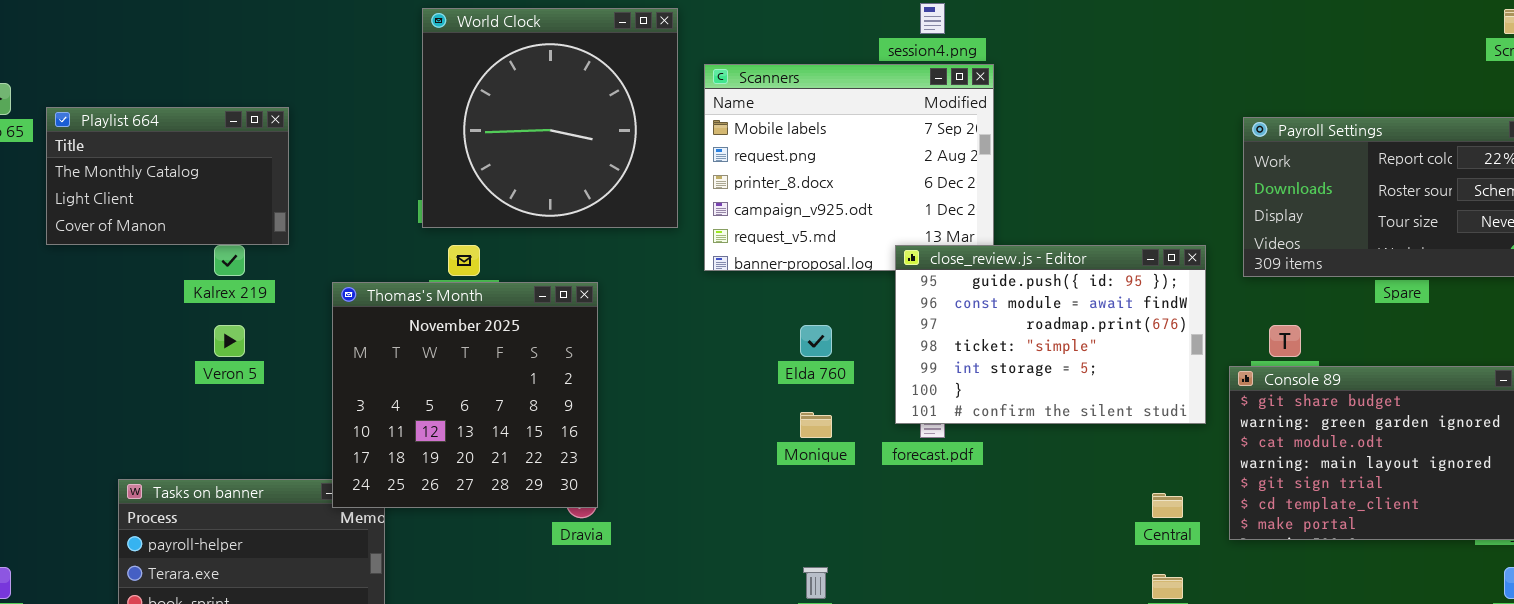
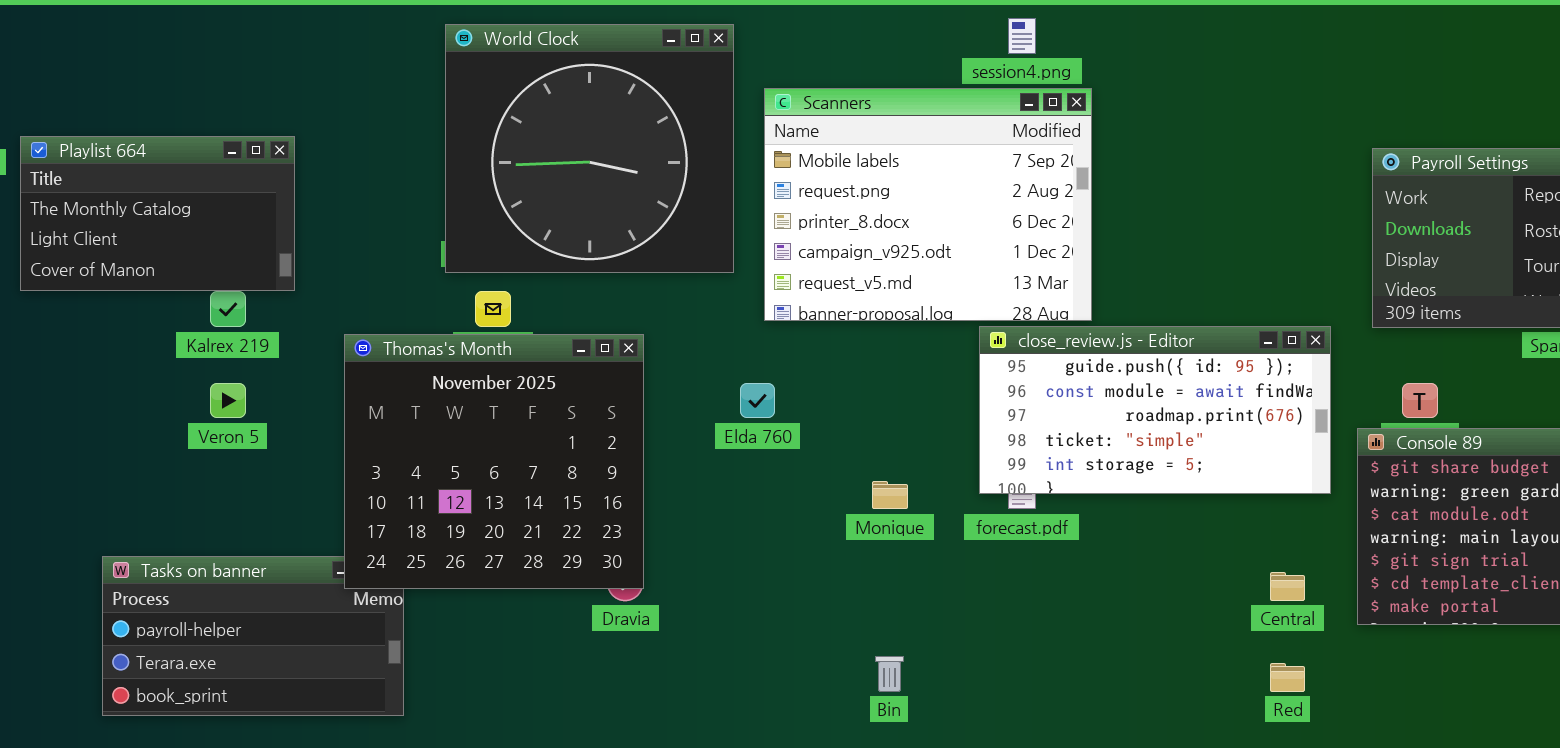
close_review.js - Editor: [895,245,1206,424] -> [979,326,1331,494], resized
Elda 760: [800,325,832,357] -> [740,383,775,418], moved

